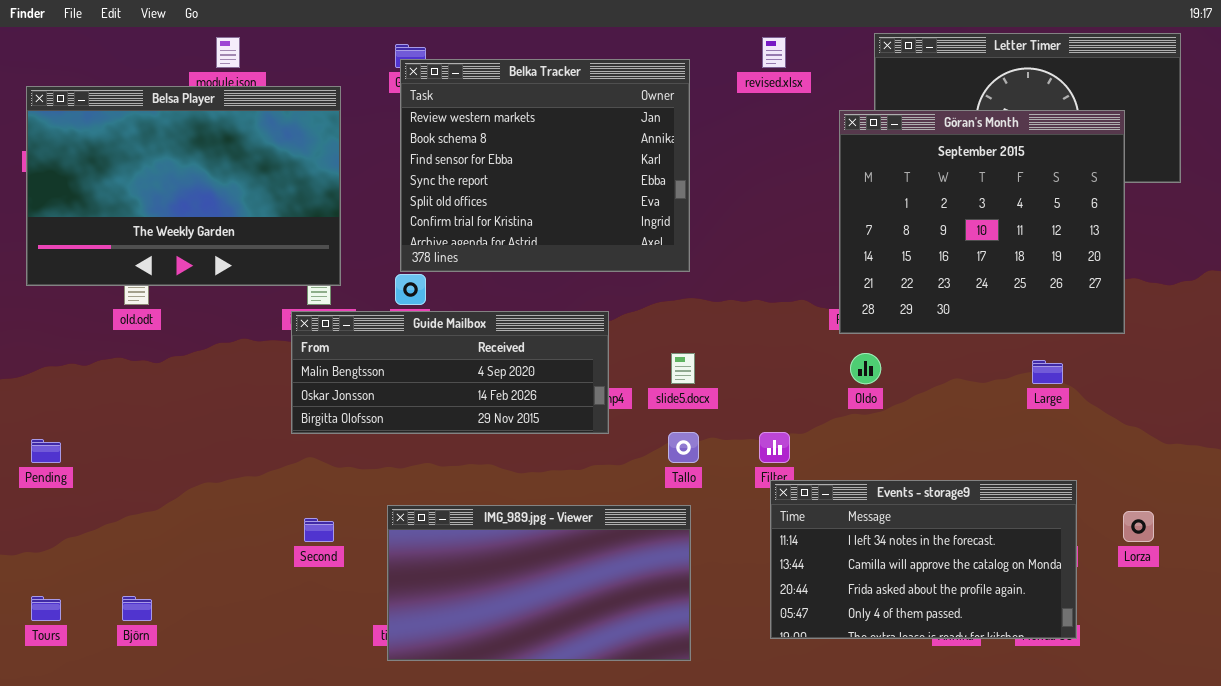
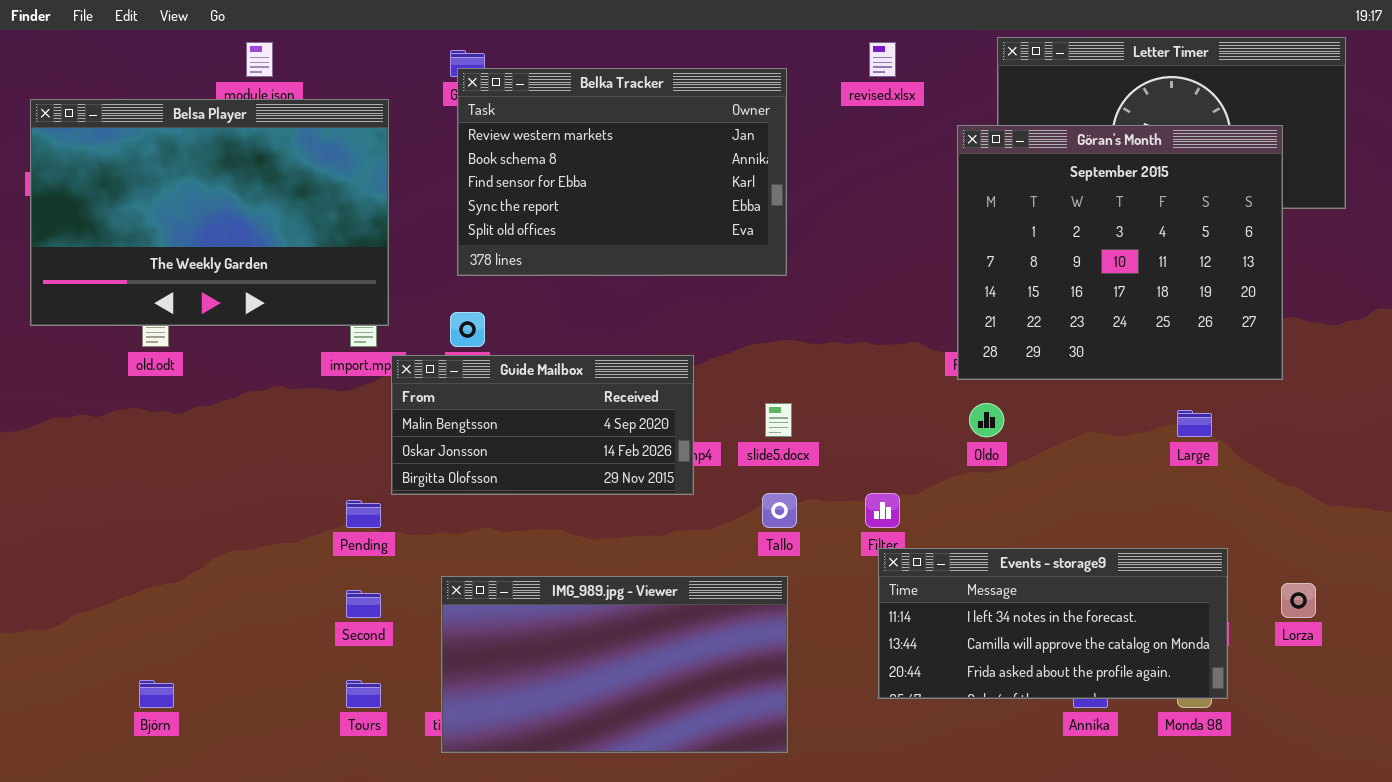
Belka Tracker: [400,59,690,272] -> [457,68,787,276], resized
Guide Mailbox: [291,311,609,434] -> [391,355,694,495], resized
Pending: [31,439,61,463] -> [346,500,381,528], moved
Events - storage9: [770,480,1077,639] -> [878,548,1228,699], resized
Tours: [31,596,61,621] -> [346,680,381,708], moved

